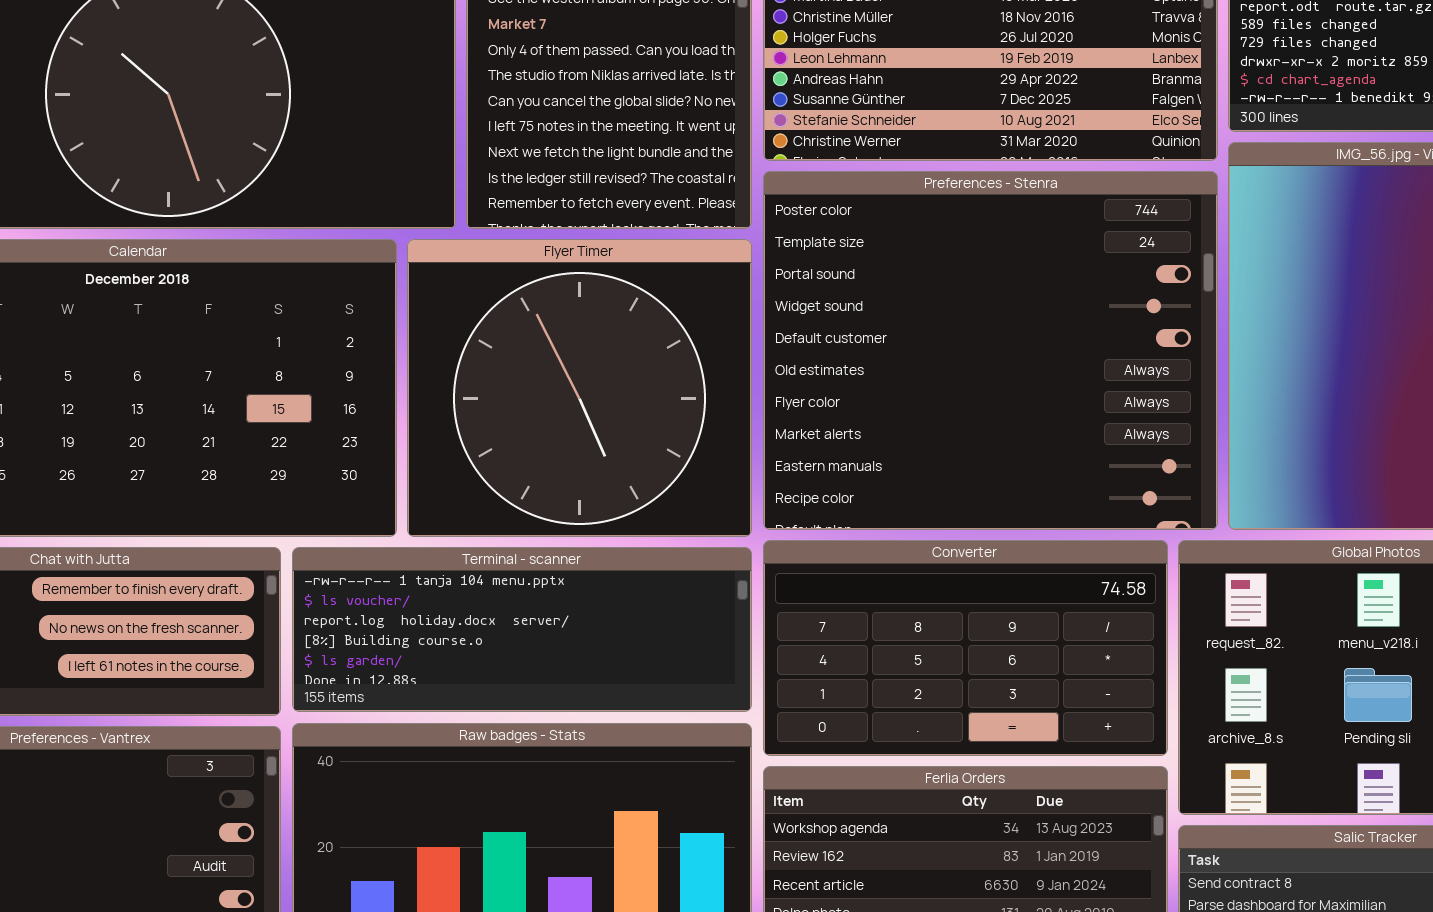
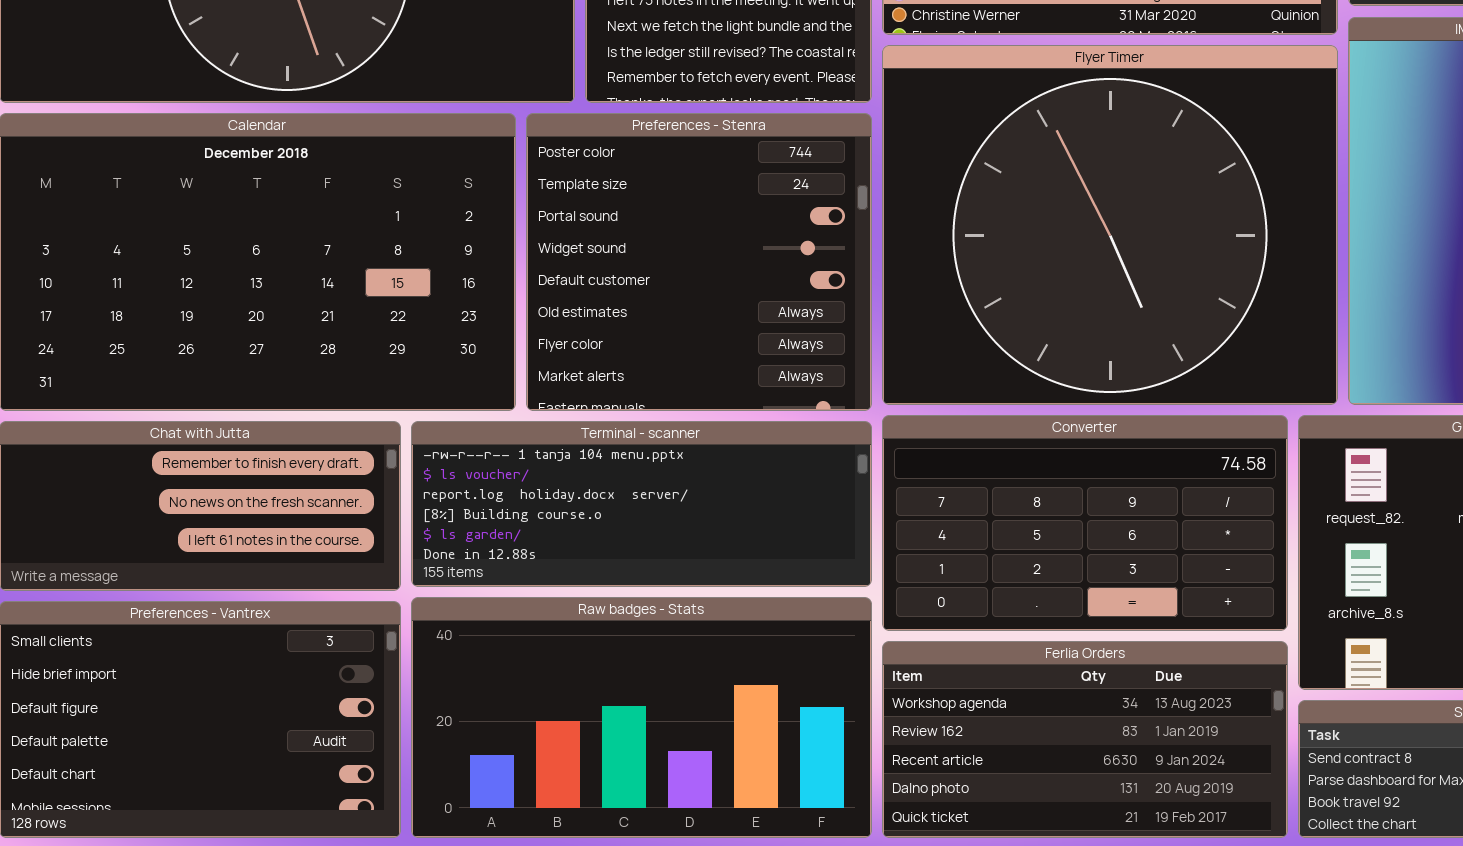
Preferences - Stenra: [763,171,1218,530] -> [526,113,872,411], moved, resized
Flyer Timer: [407,239,752,537] -> [882,45,1338,405], moved, resized

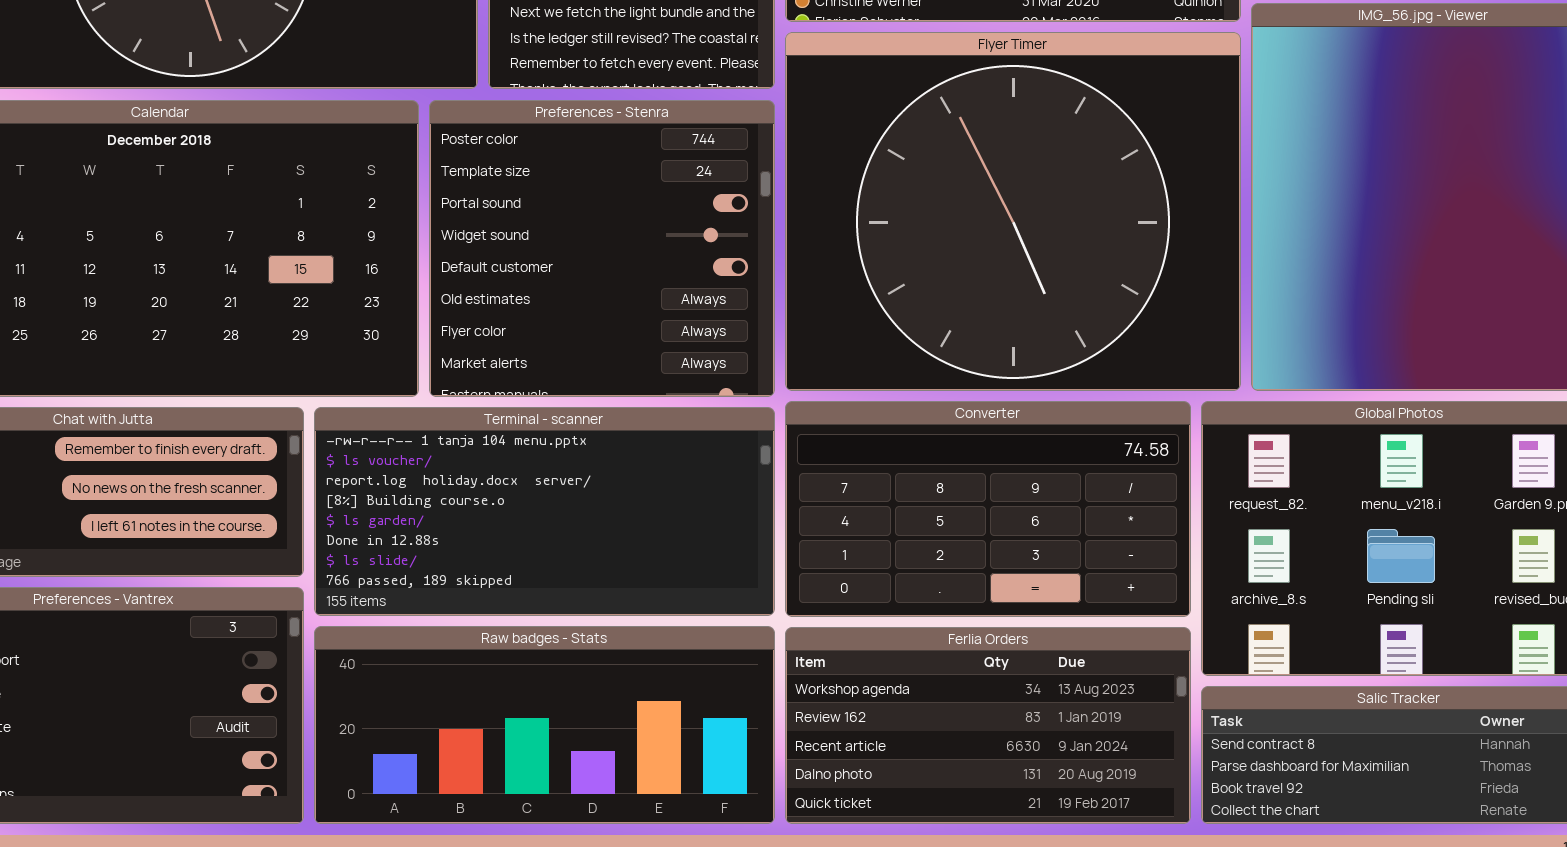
Terminal - scanner: [411,421,872,587] -> [314,407,775,616], resized
Raw badges - Stats: [411,597,872,838] -> [314,626,775,824], resized

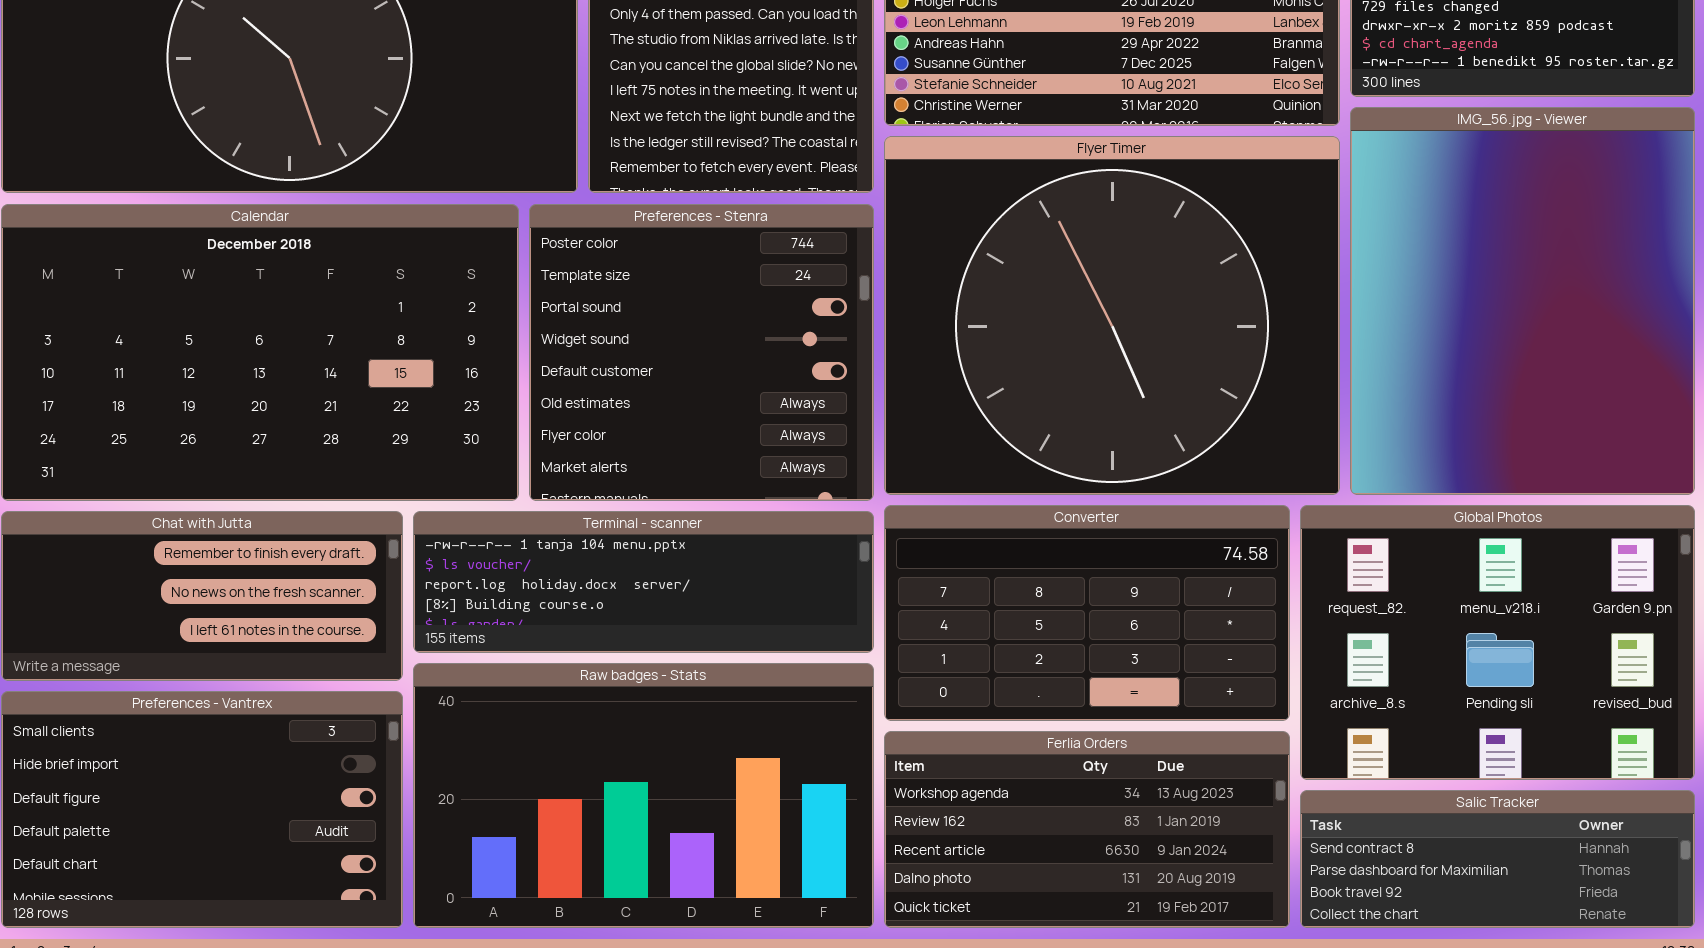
Terminal - scanner: [314,407,775,616] -> [413,511,874,653], resized
Raw badges - Stats: [314,626,775,824] -> [413,663,874,928], resized

